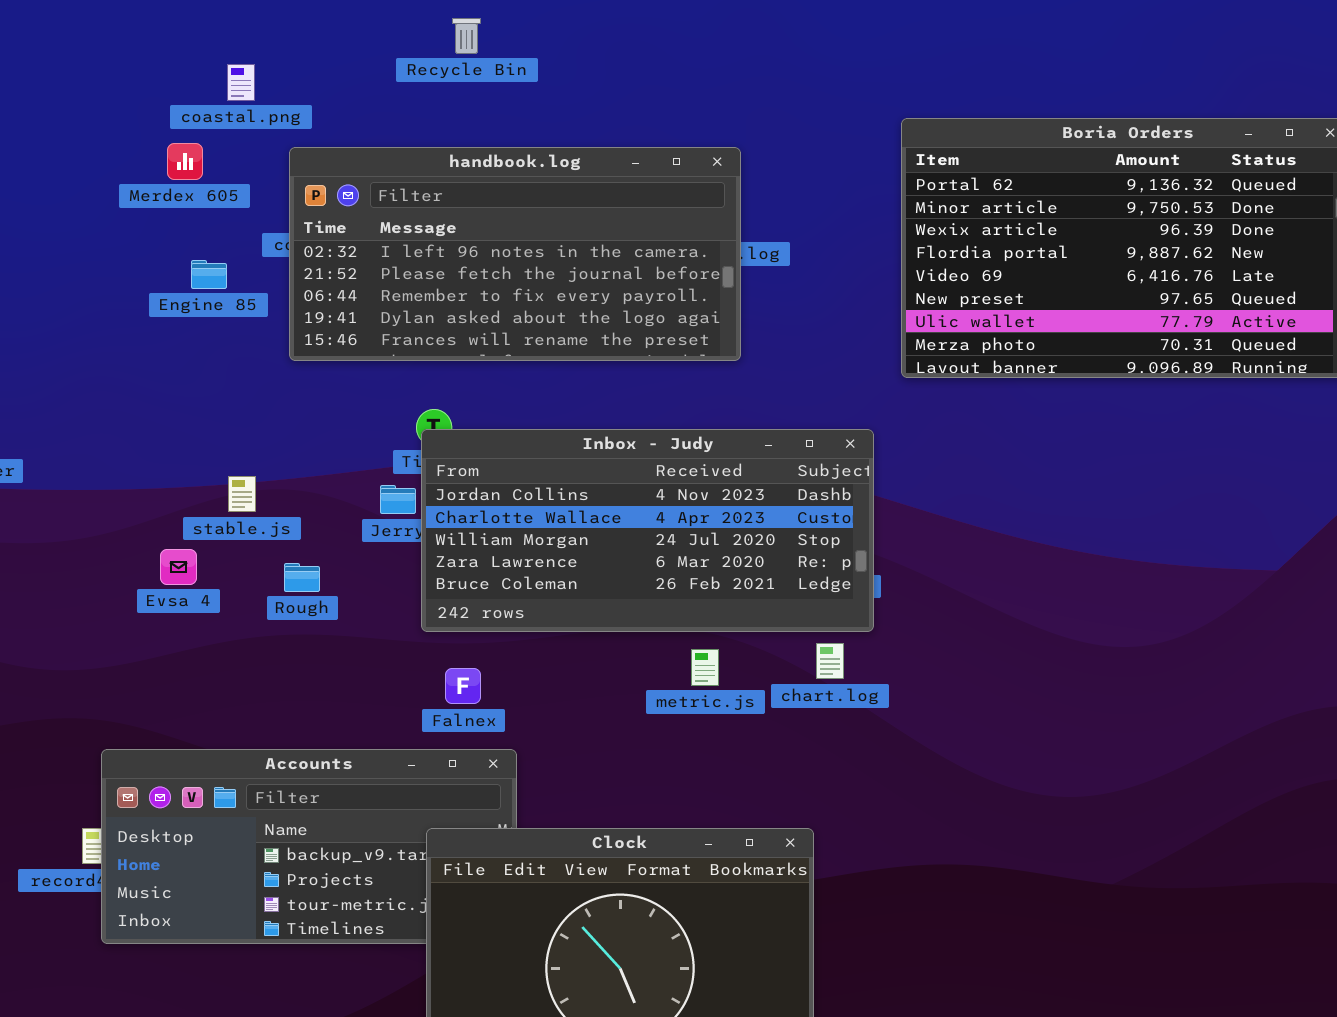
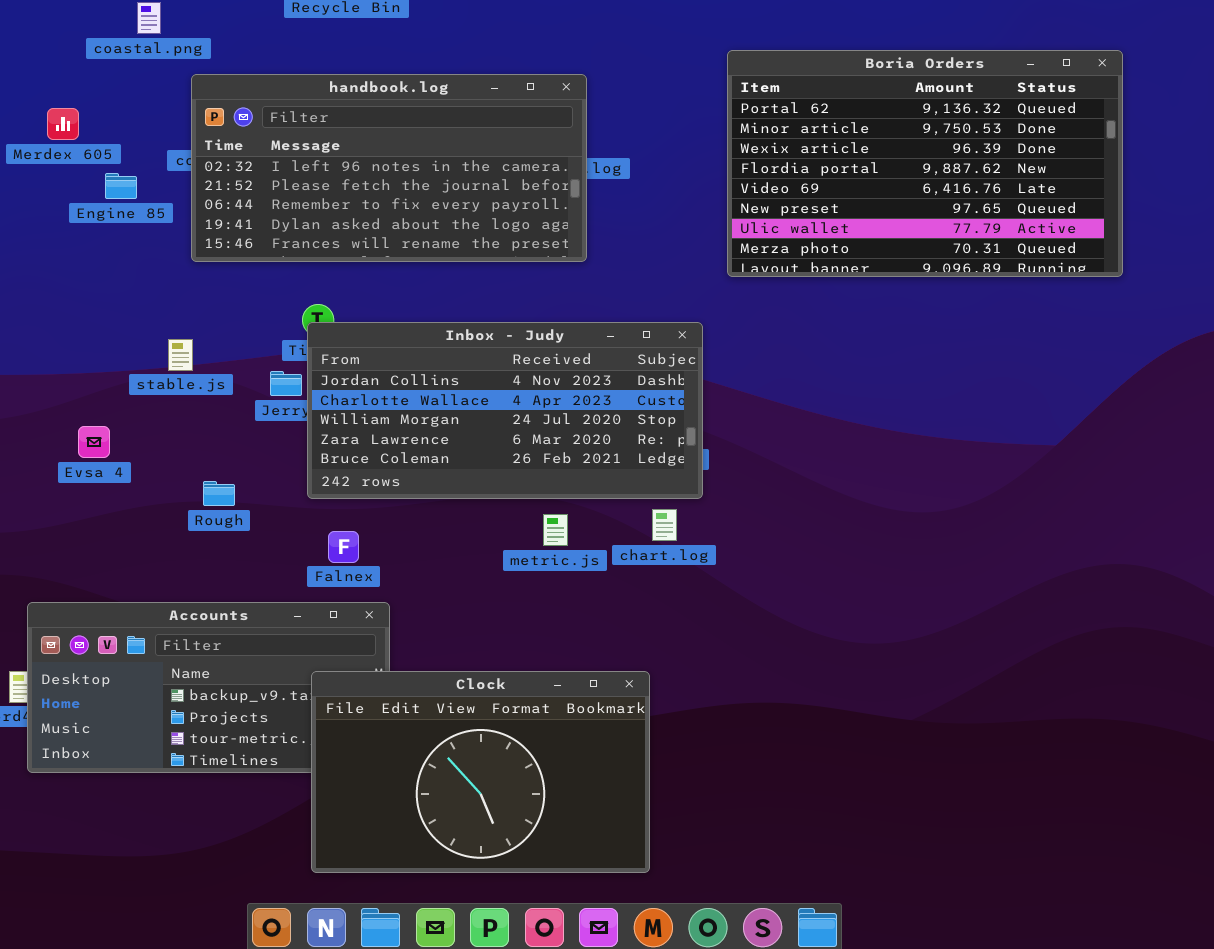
Merdex 605: [167,143,203,180] -> [47,108,79,140], moved
stable.js: [228,476,256,512] -> [168,339,193,371], moved
Rough: [284,563,320,592] -> [203,481,235,506], moved

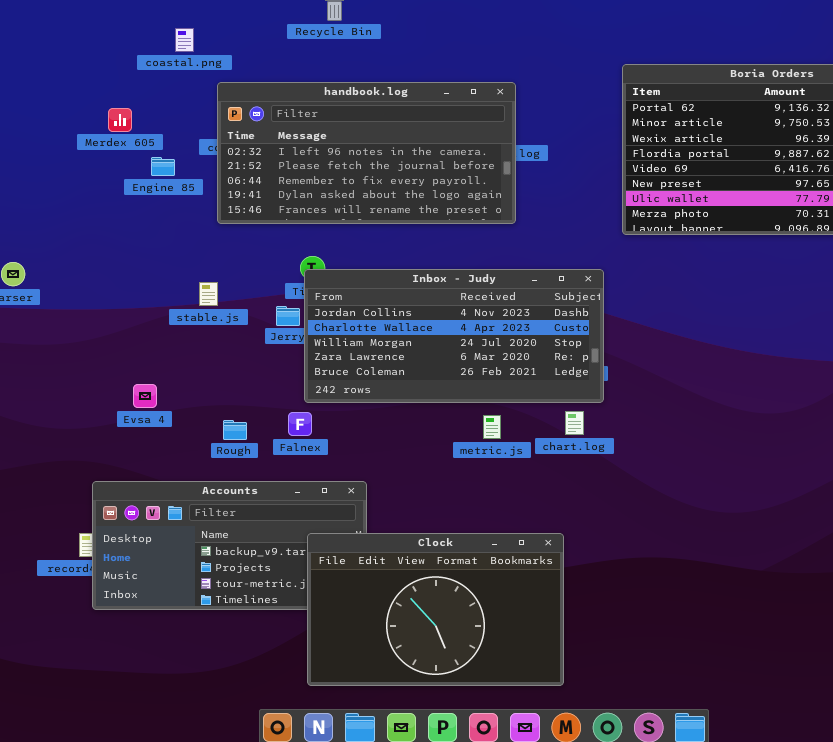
Evsa 4: [78,426,110,458] -> [133,384,157,408], moved
Rough: [203,481,235,506] -> [223,420,247,440], moved
Falnex: [328,531,359,563] -> [288,412,312,436], moved

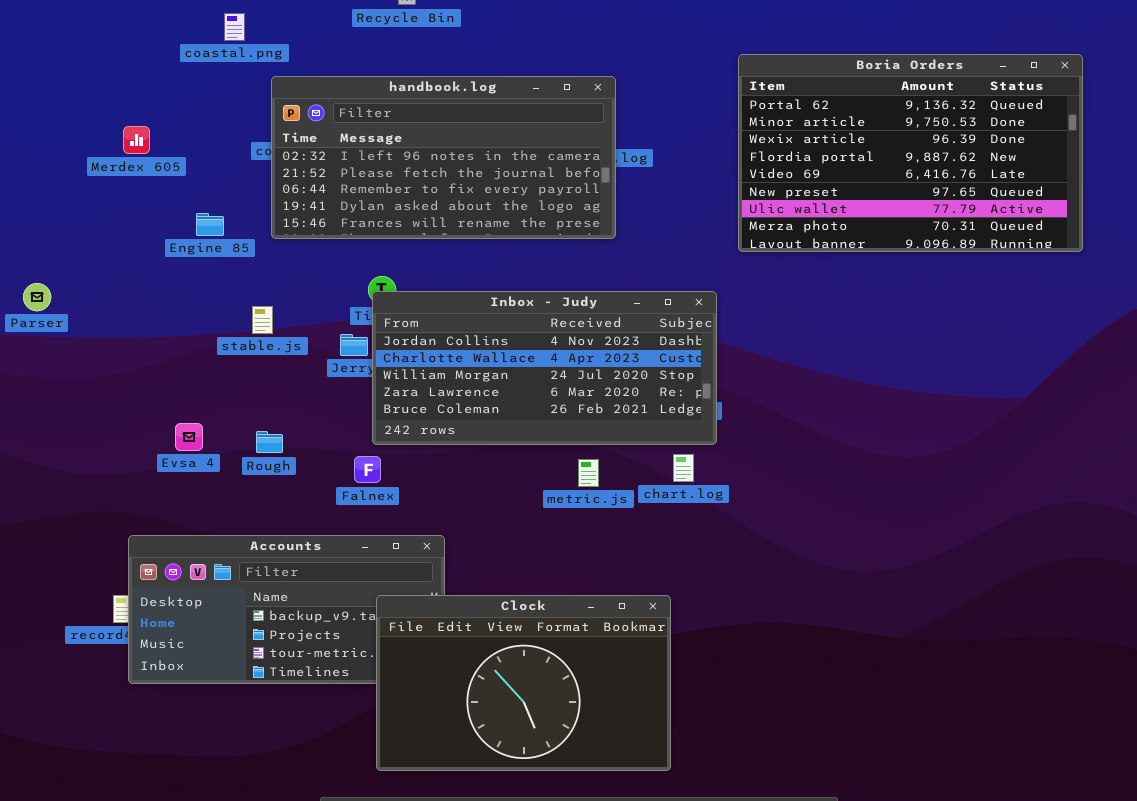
Merdex 605: [108,108,132,132] -> [123,126,150,154], moved
Engine 85: [151,157,175,176] -> [196,213,224,236], moved
Rough: [223,420,247,440] -> [256,431,283,453], moved

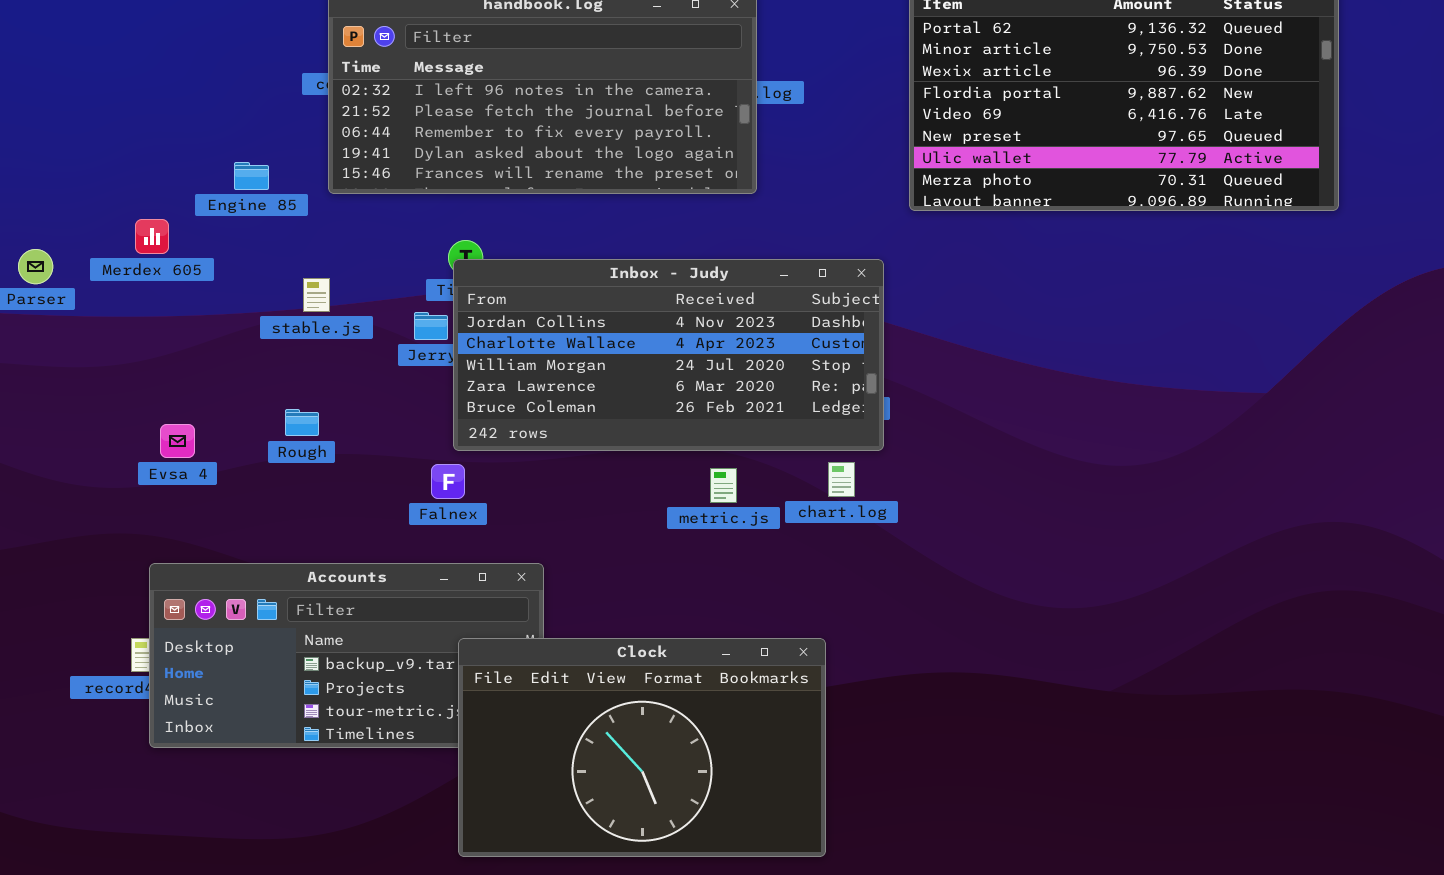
Merdex 605: [123,126,150,154] -> [135,219,169,254], moved
Evsa 4: [175,423,203,451] -> [160,424,195,458], moved
Rough: [256,431,283,453] -> [285,409,319,436], moved

